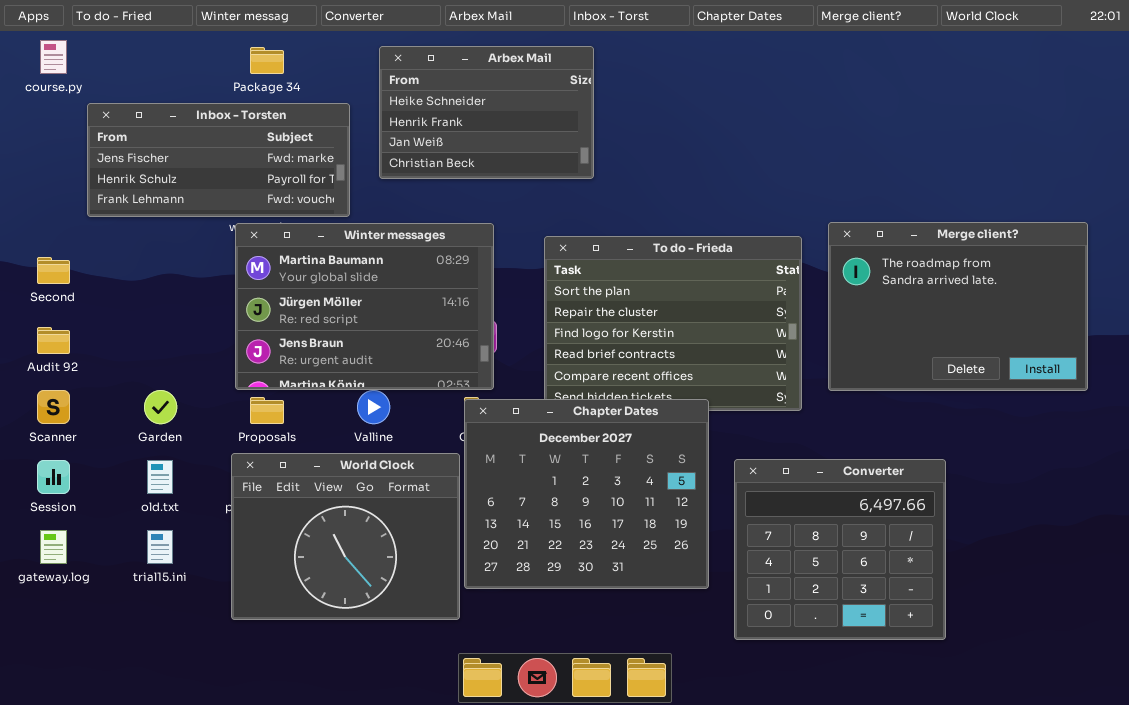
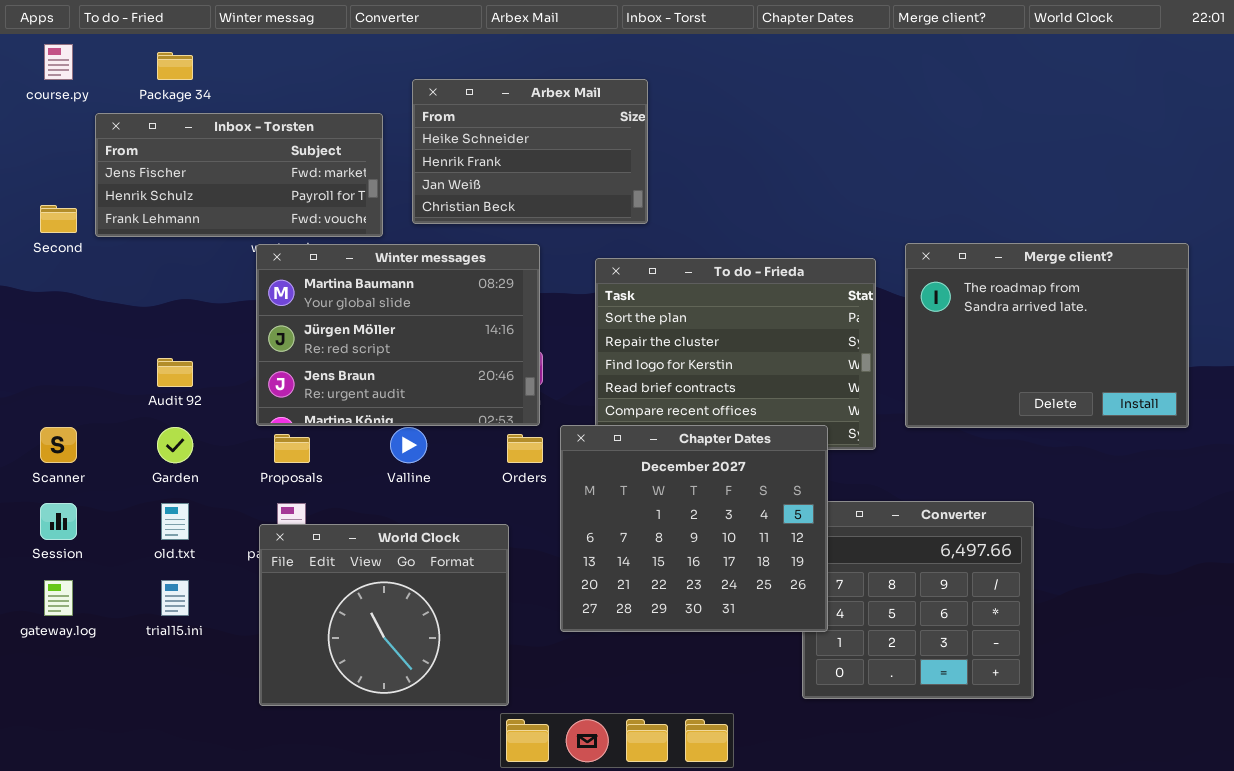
Arbex Mail: [379,46,594,179] -> [412,79,648,224], moved
Package 34: [250,47,284,74] -> [157,52,193,80], moved
Second: [37,257,70,284] -> [40,205,77,233], moved
Audit 92: [37,327,70,354] -> [157,358,193,387], moved
Chapter Dates: [464,399,709,589] -> [560,425,828,632], moved
World Clock: [231,453,460,620] -> [259,524,509,706], moved

